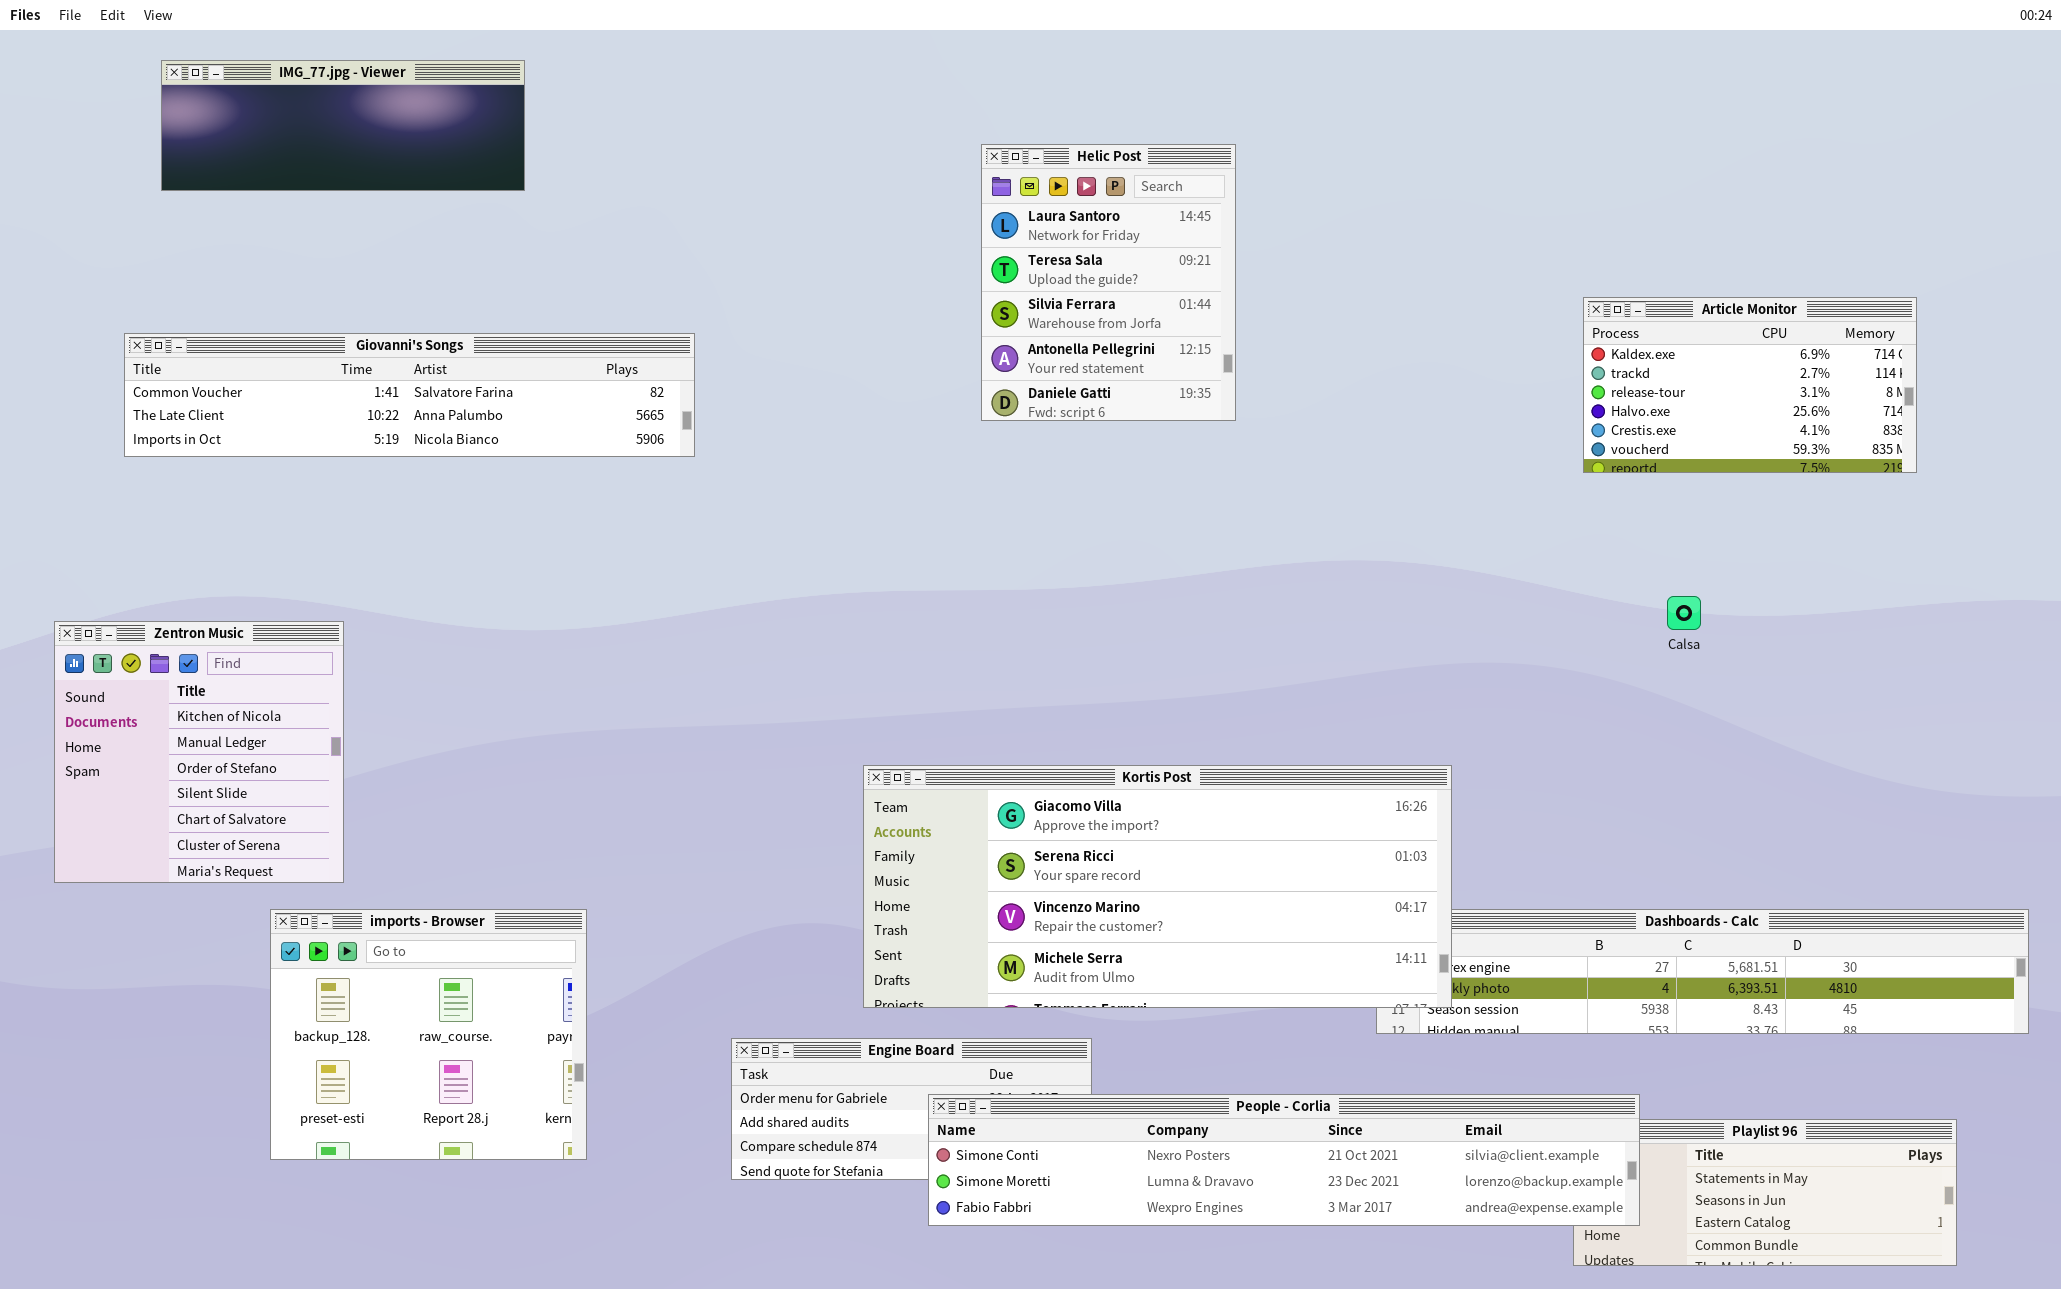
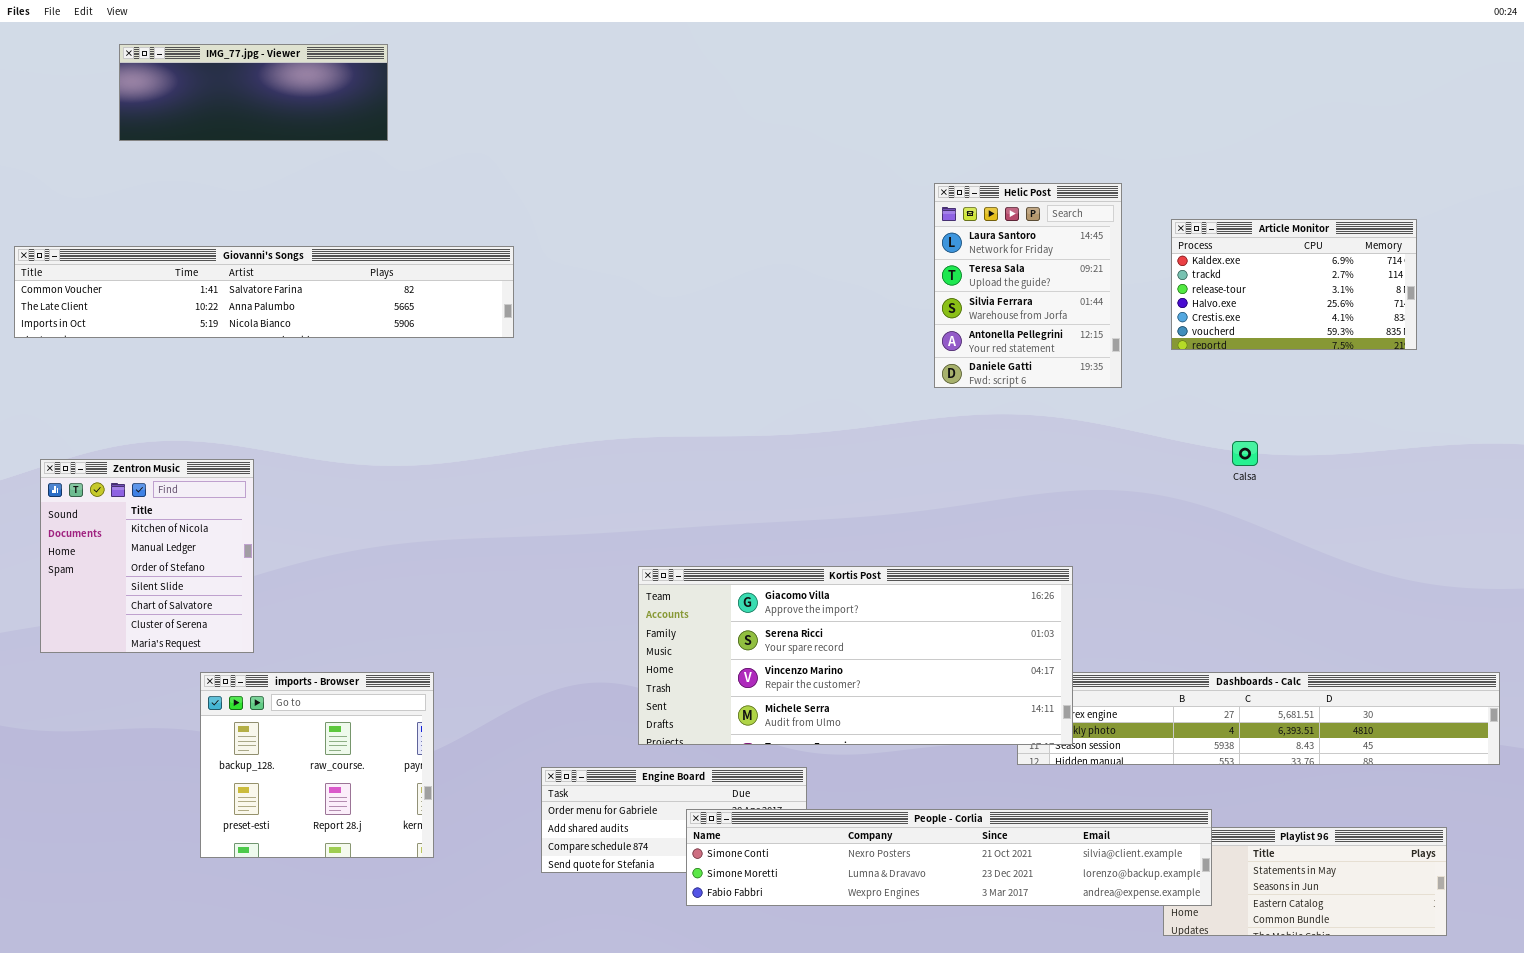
Helic Post: [981,144,1236,421] -> [934,183,1122,388], moved
Giovanni's Songs: [124,333,695,457] -> [14,246,514,338], resized

